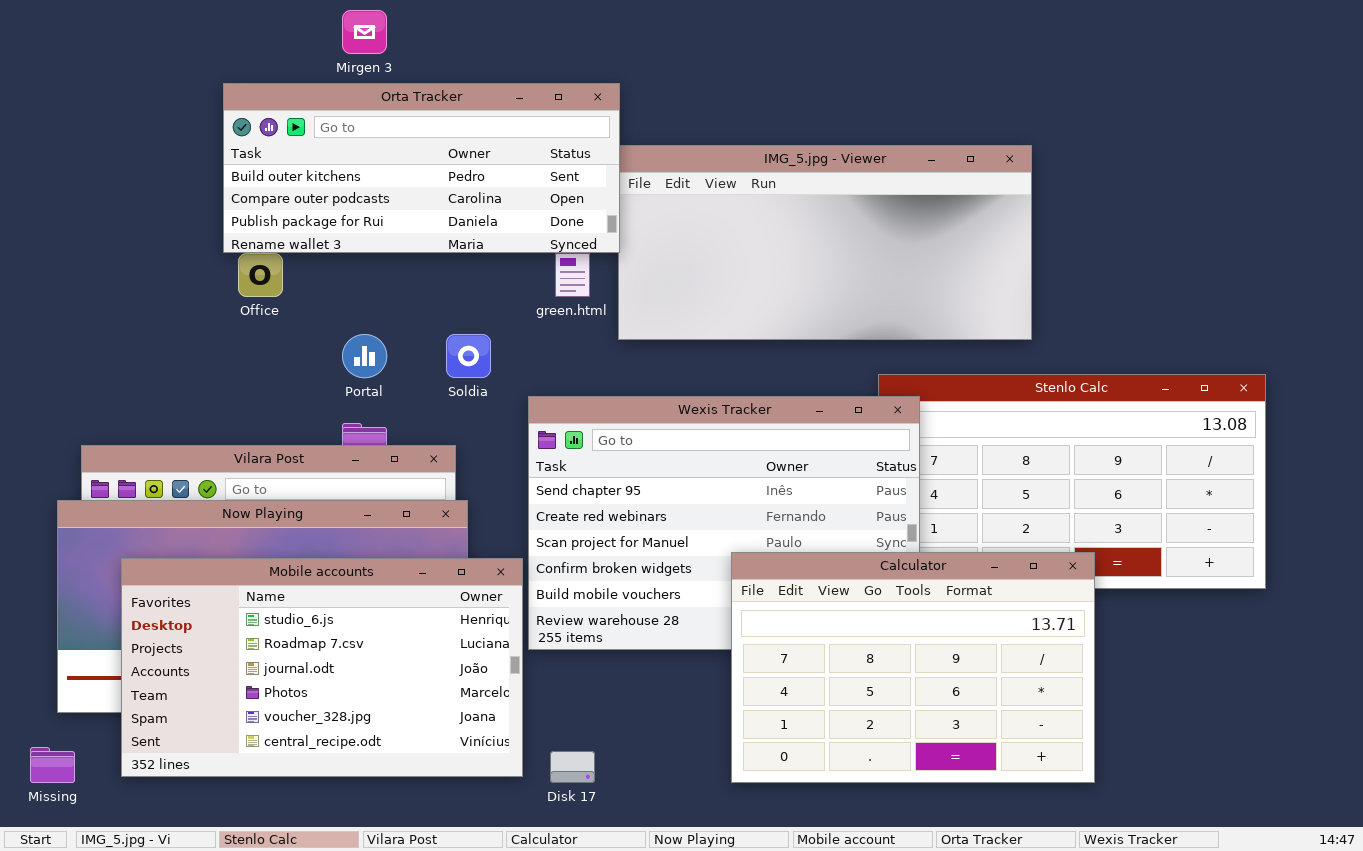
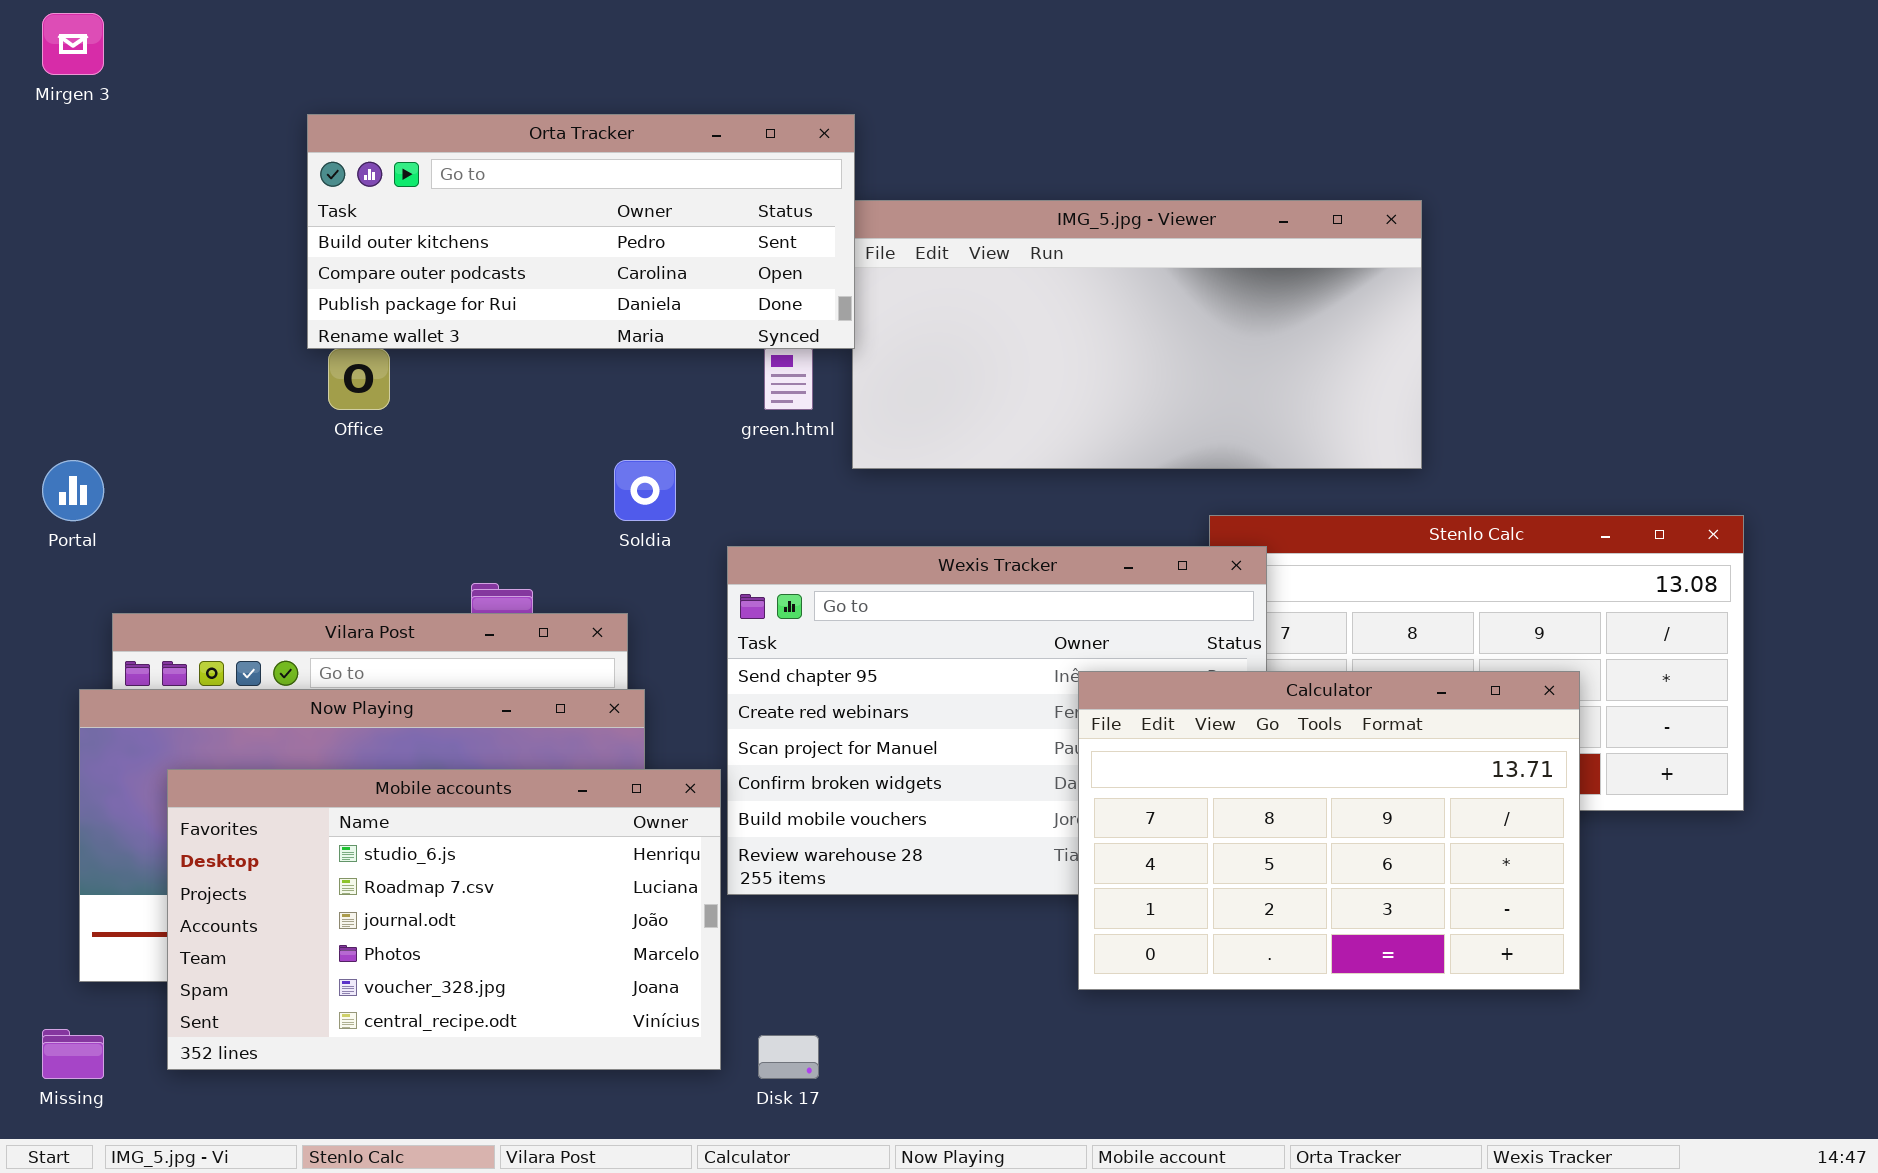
Mirgen 3: [342,10,387,54] -> [42,13,104,75], moved
Portal: [342,334,387,378] -> [42,460,104,521], moved
Calculator: [731,552,1095,783] -> [1078,671,1580,990], moved

